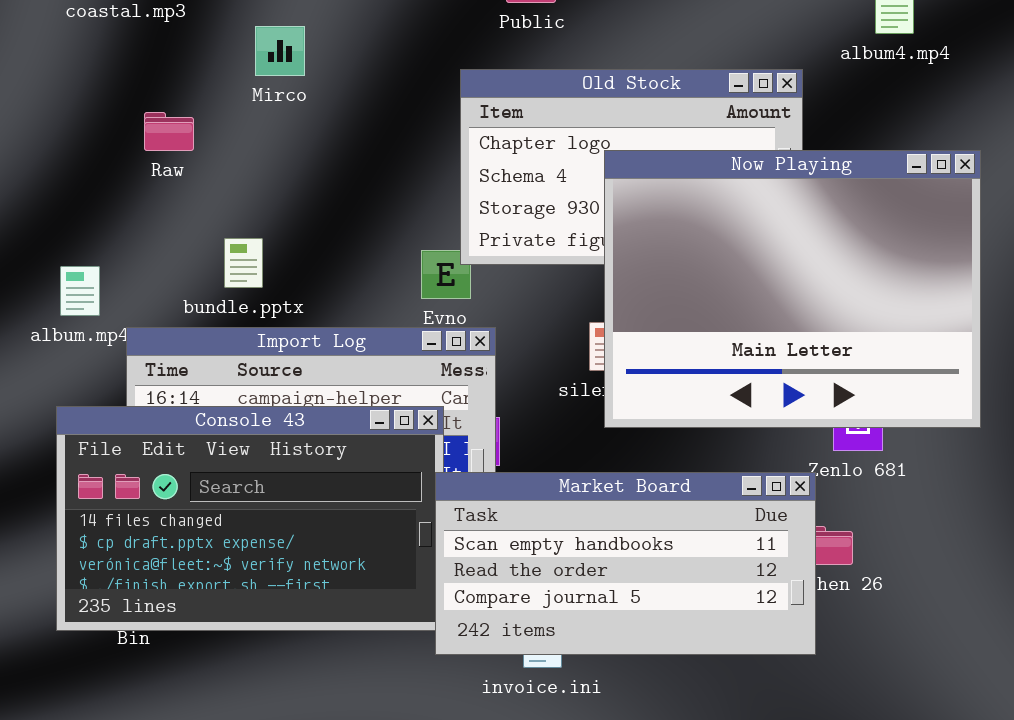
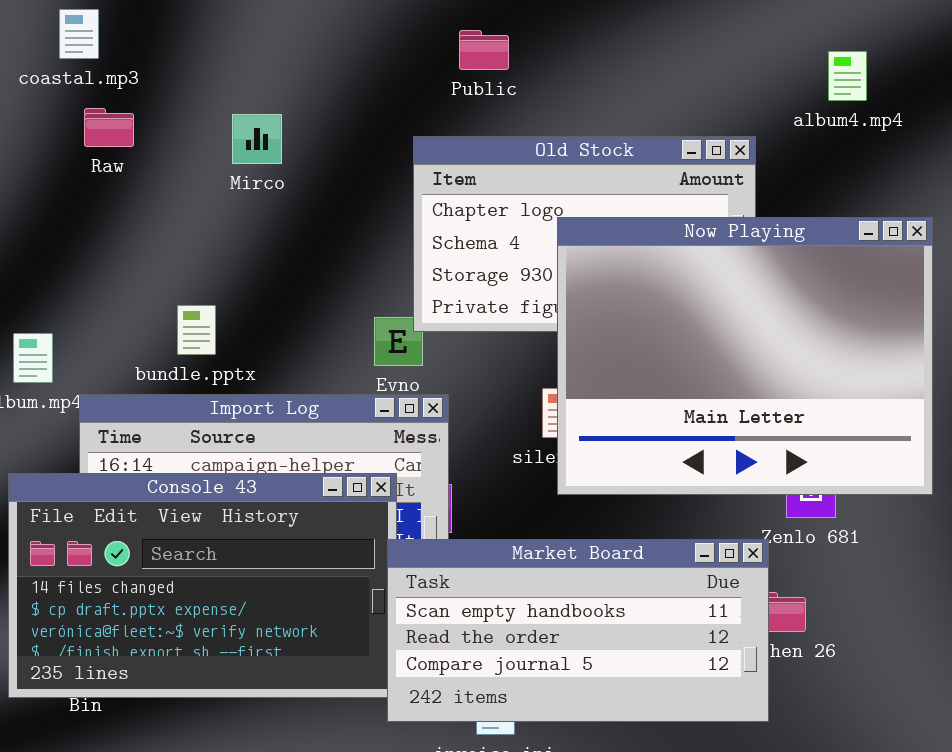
Mirco: [255,26,305,76] -> [232,114,282,164], moved
Raw: [144,112,194,151] -> [84,108,134,147], moved

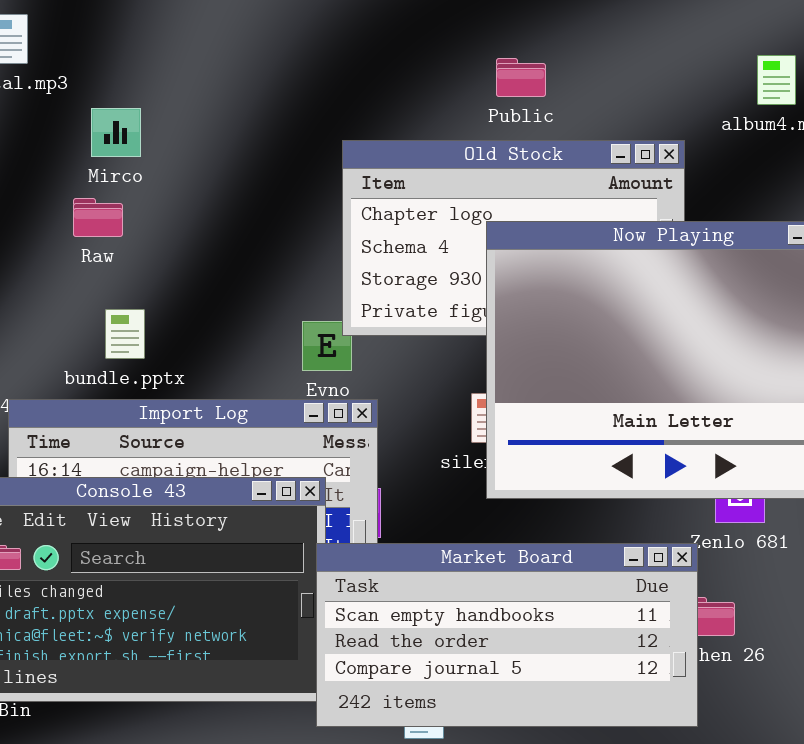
Public: [459,30,509,70] -> [496,58,546,97], moved
Raw: [84,108,134,147] -> [73,198,123,237], moved
Mirco: [232,114,282,164] -> [91,108,141,157], moved

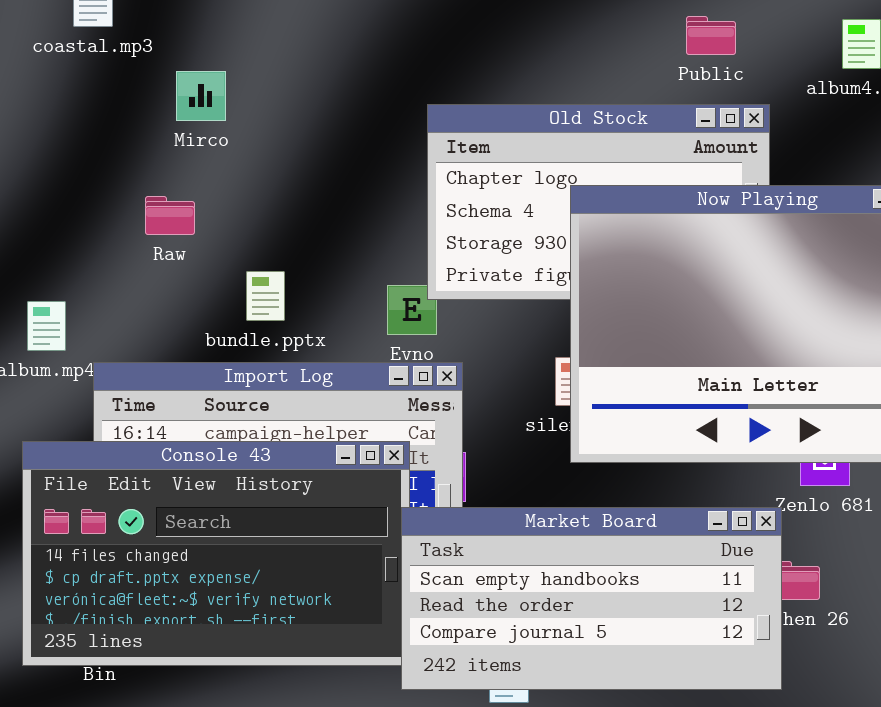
Public: [496,58,546,97] -> [686,16,736,55], moved
Raw: [73,198,123,237] -> [145,196,195,235], moved
bundle.pptx: [105,309,145,359] -> [246,271,285,321], moved

